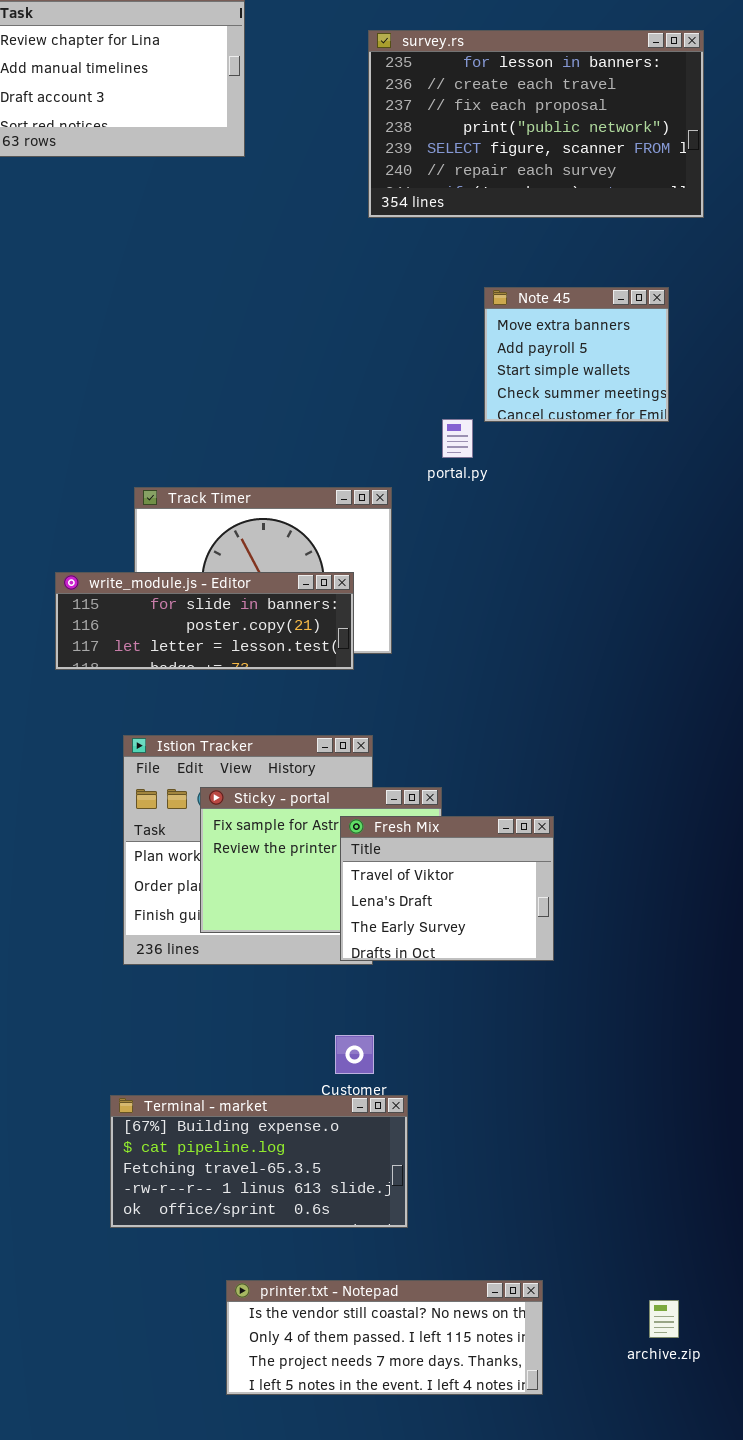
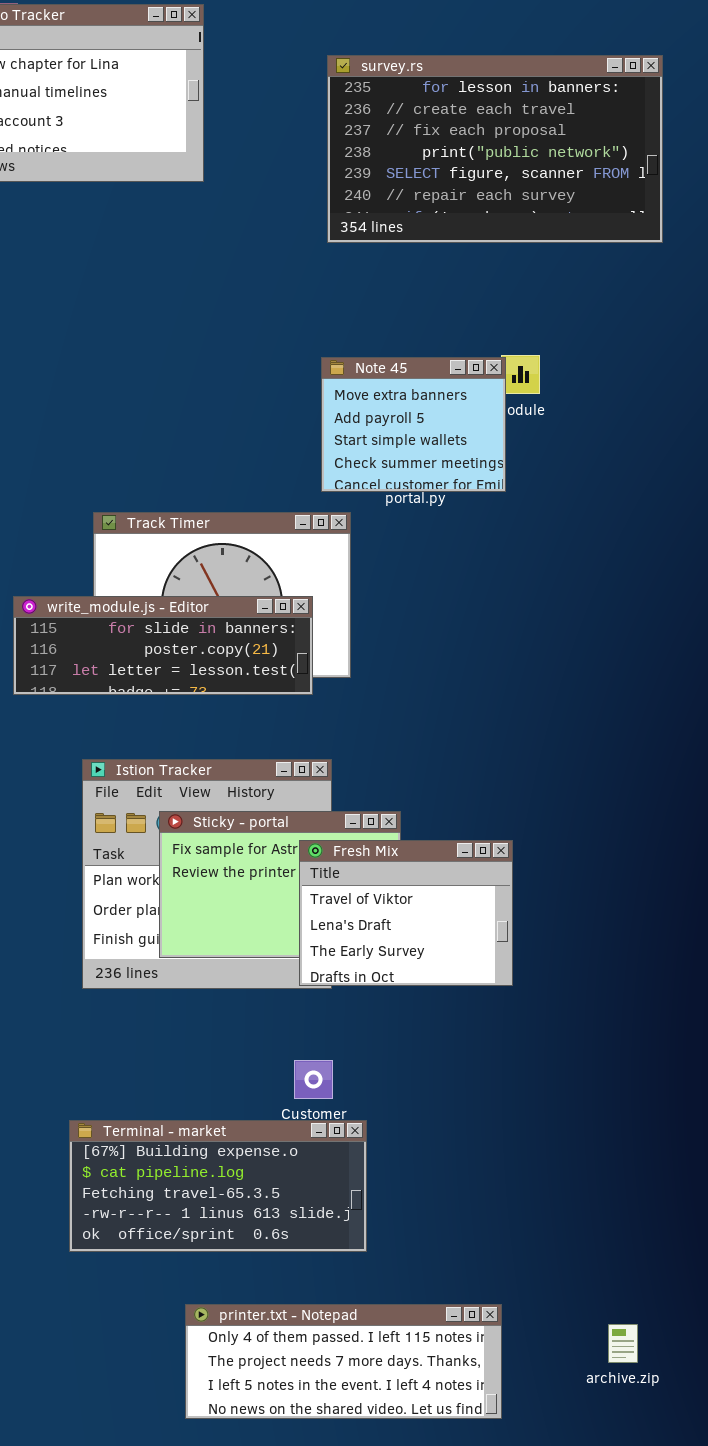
Note 45: [484,287,669,422] -> [321,357,506,492], moved
printer.txt - Notepad: [226,1280,543,1395] -> [185,1304,502,1419], scrolled down 1 row

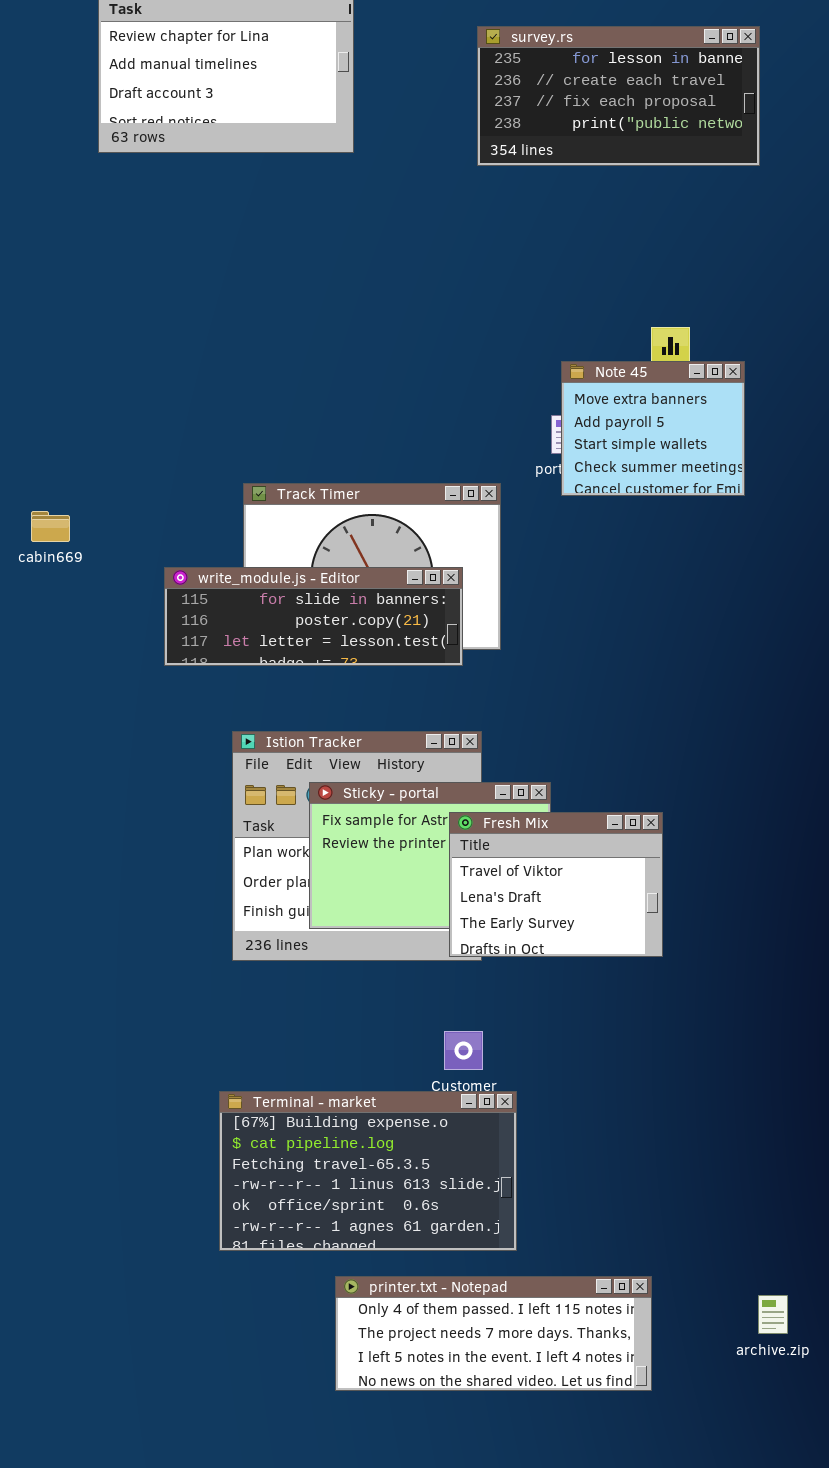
survey.rs: [327,55,663,243] -> [477,26,760,166], resized
Note 45: [321,357,506,492] -> [561,361,745,496], moved
Terminal - market: [69,1120,367,1252] -> [219,1091,517,1251], resized

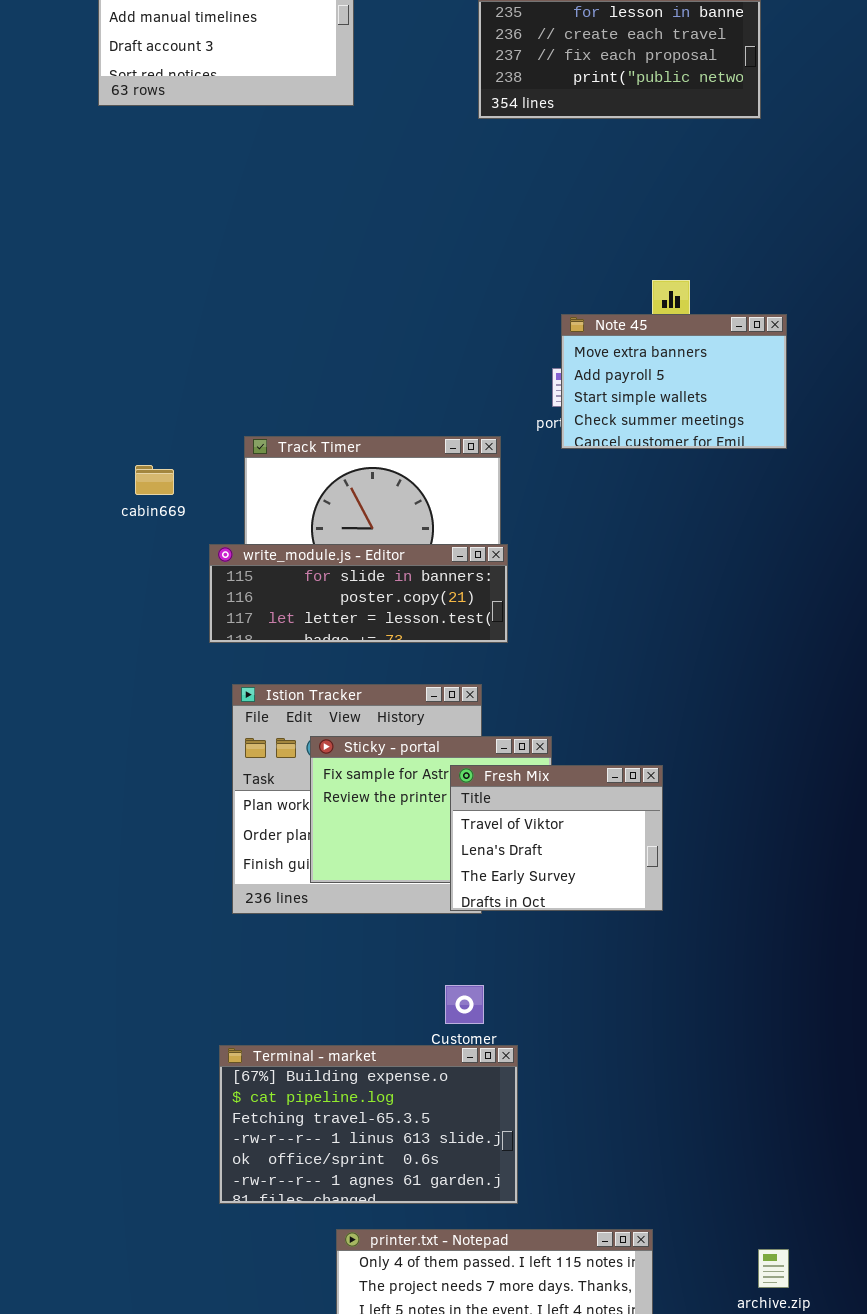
Note 45: [561,361,745,496] -> [561,314,787,449], resized
cabin669: [31,511,70,542] -> [135,465,174,495], moved
write_module.js - Editor: [164,567,463,666] -> [209,544,508,643], moved

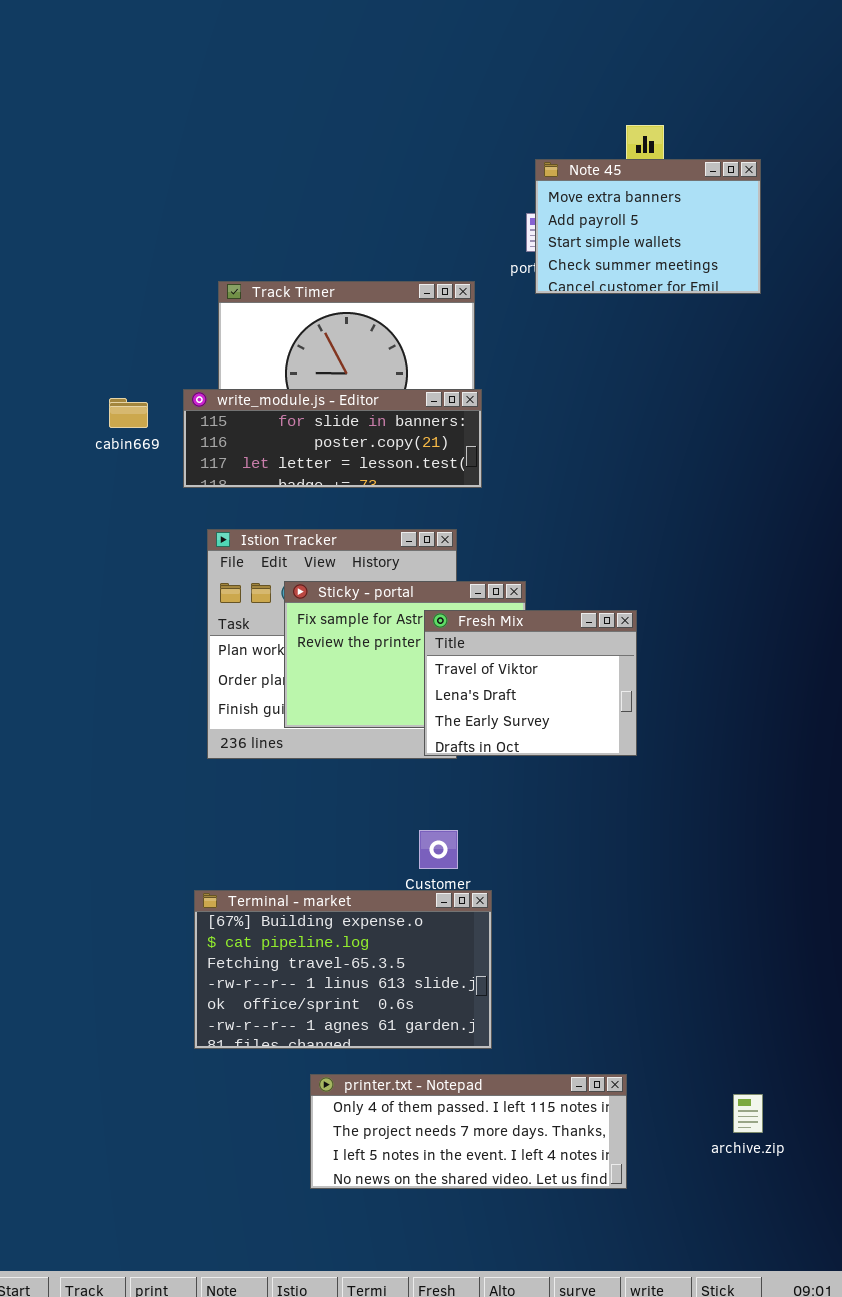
cabin669: [135,465,174,495] -> [109,398,148,428], moved

